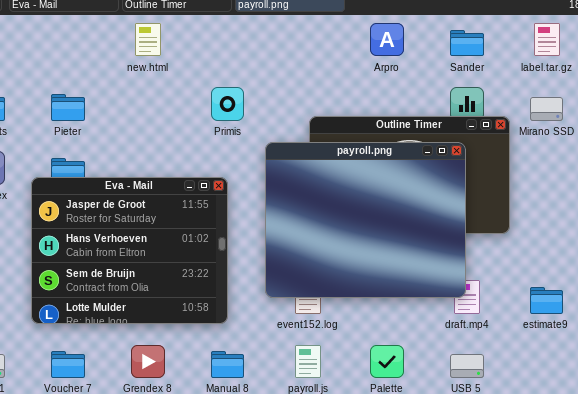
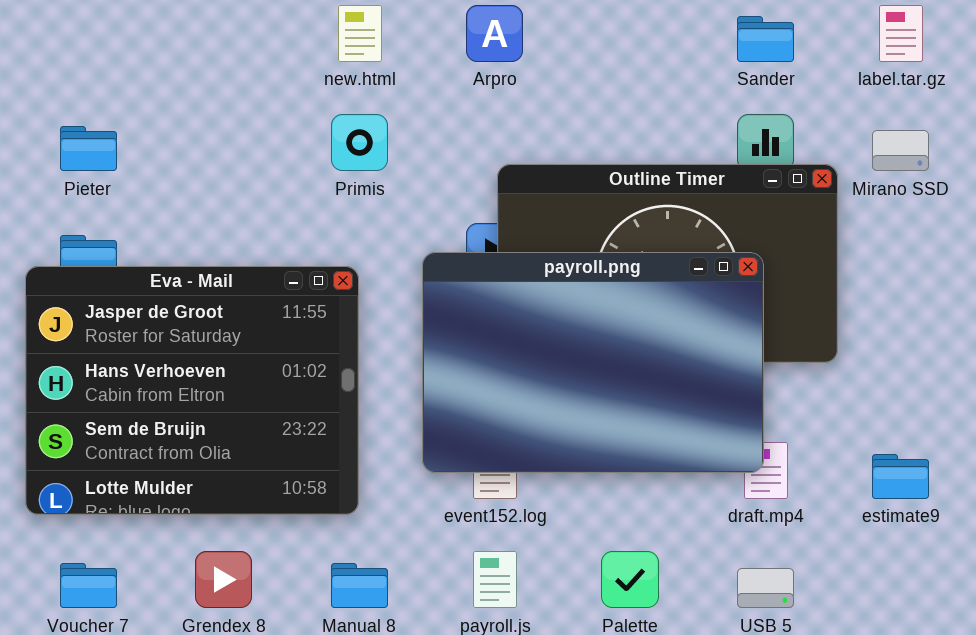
new.html: [135,23,161,56] -> [338,5,382,62], moved
Arpro: [370,23,404,56] -> [466,5,523,62], moved
payroll.png: [265,142,466,298] -> [422,252,764,473], resized

